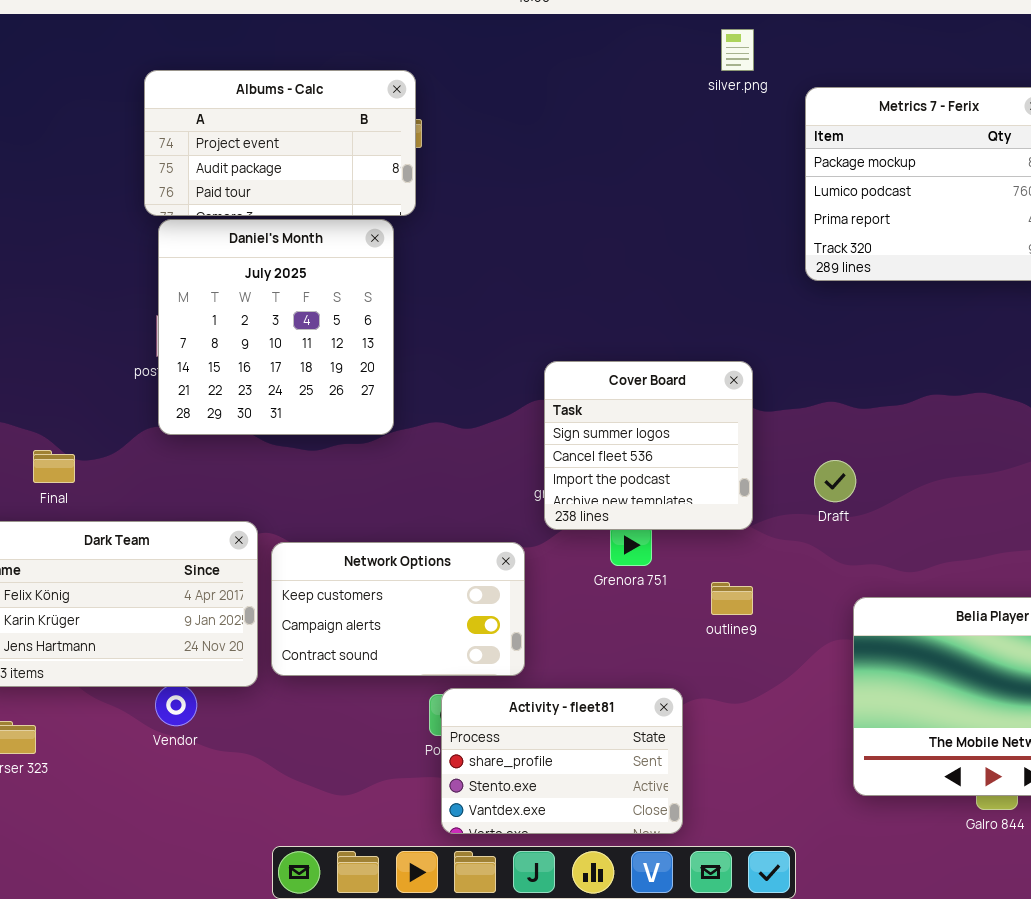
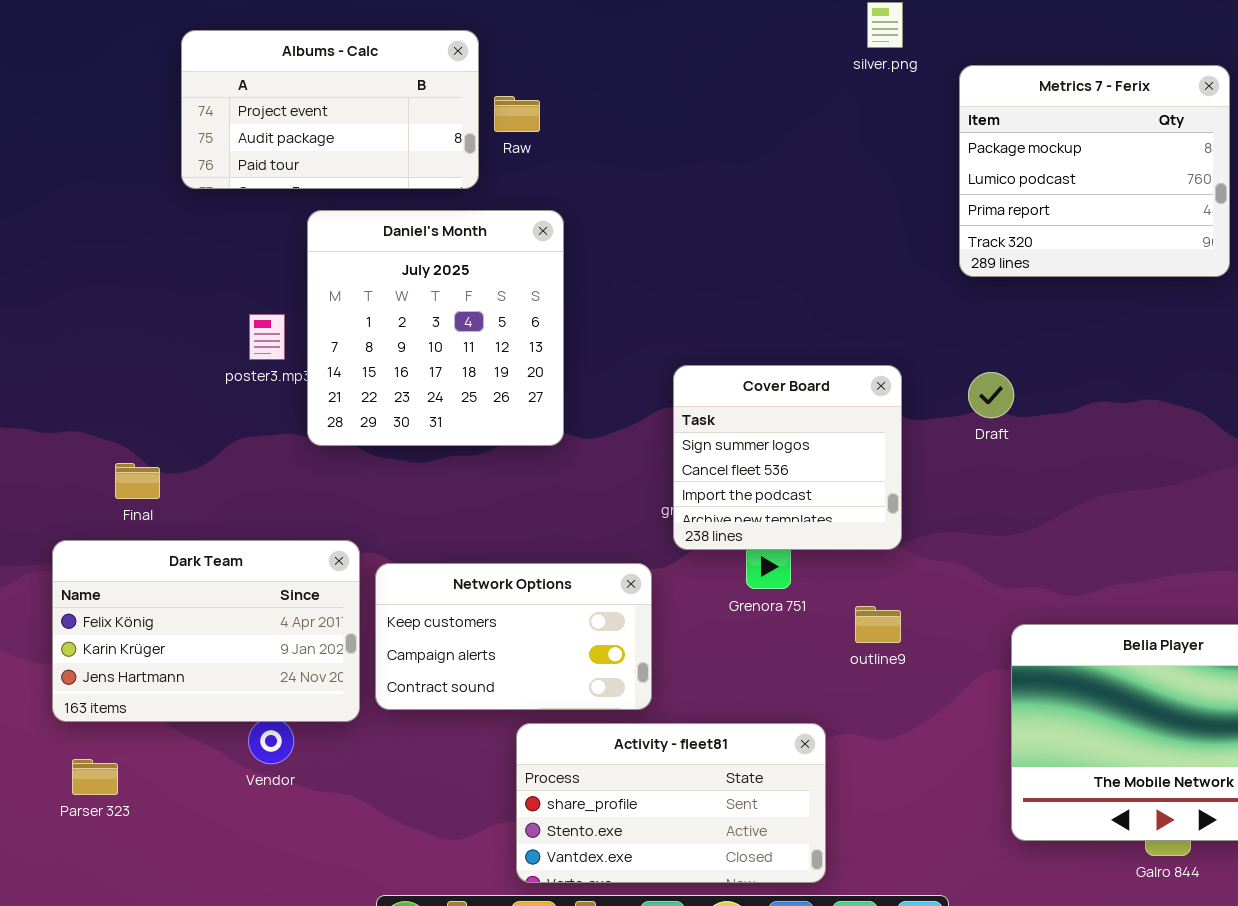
Albums - Calc: [144,70,416,216] -> [181,30,479,189], moved
Daniel's Month: [158,219,394,435] -> [307,210,564,446], moved
Draft: [814,460,856,502] -> [968,372,1014,418], moved
Activity - fleet81: [441,688,683,834] -> [516,723,826,883], resized

